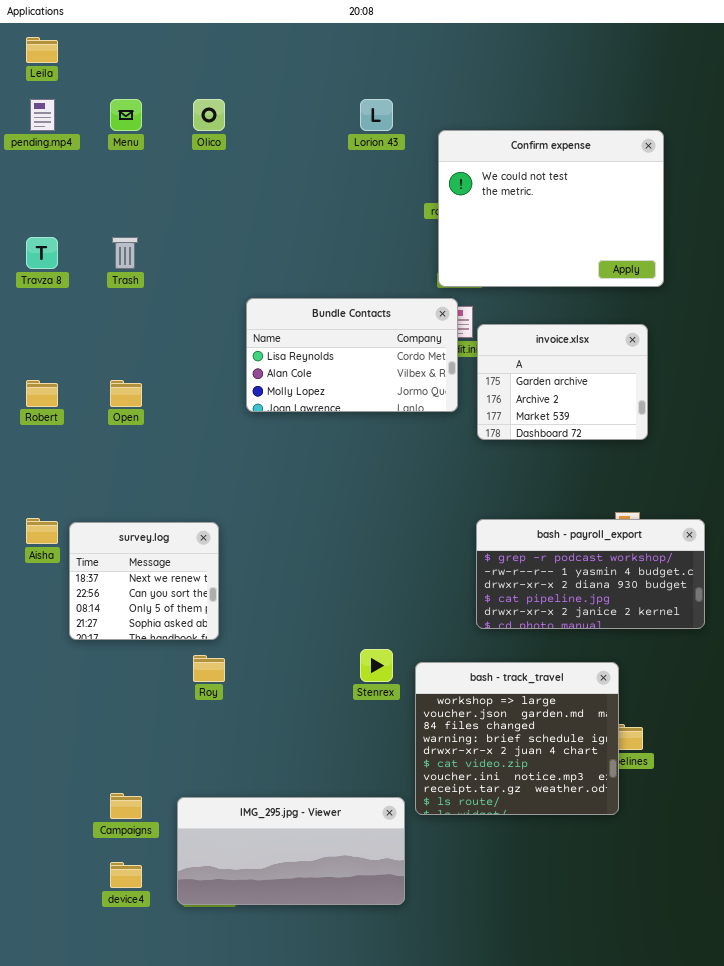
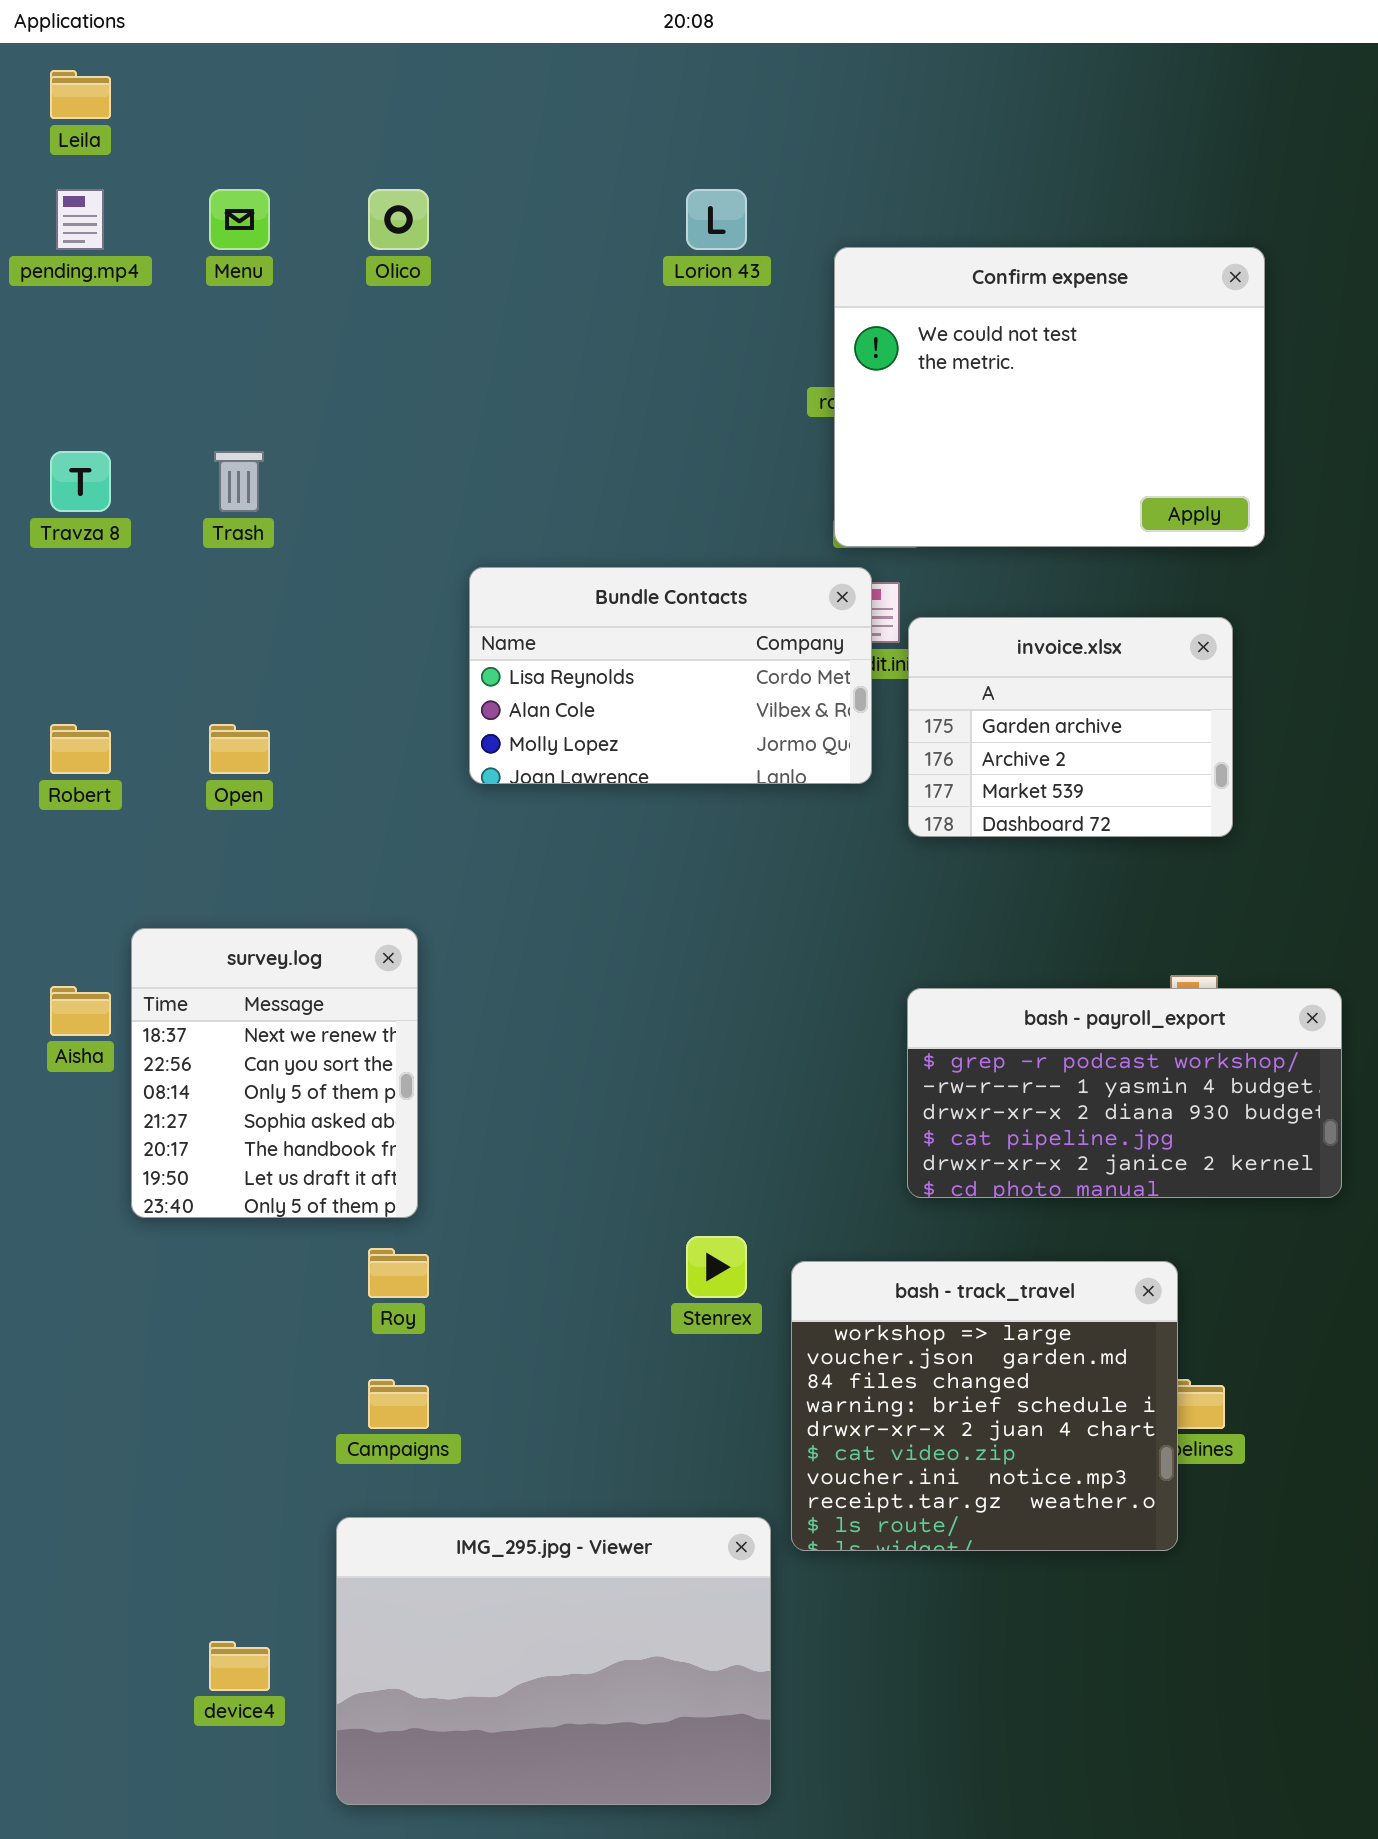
survey.log: [69,522,219,640] -> [131,928,418,1218], resized
Campaigns: [110,793,142,819] -> [368,1379,429,1429], moved
IMG_295.jpg - Viewer: [177,797,405,905] -> [336,1517,771,1805], resized

